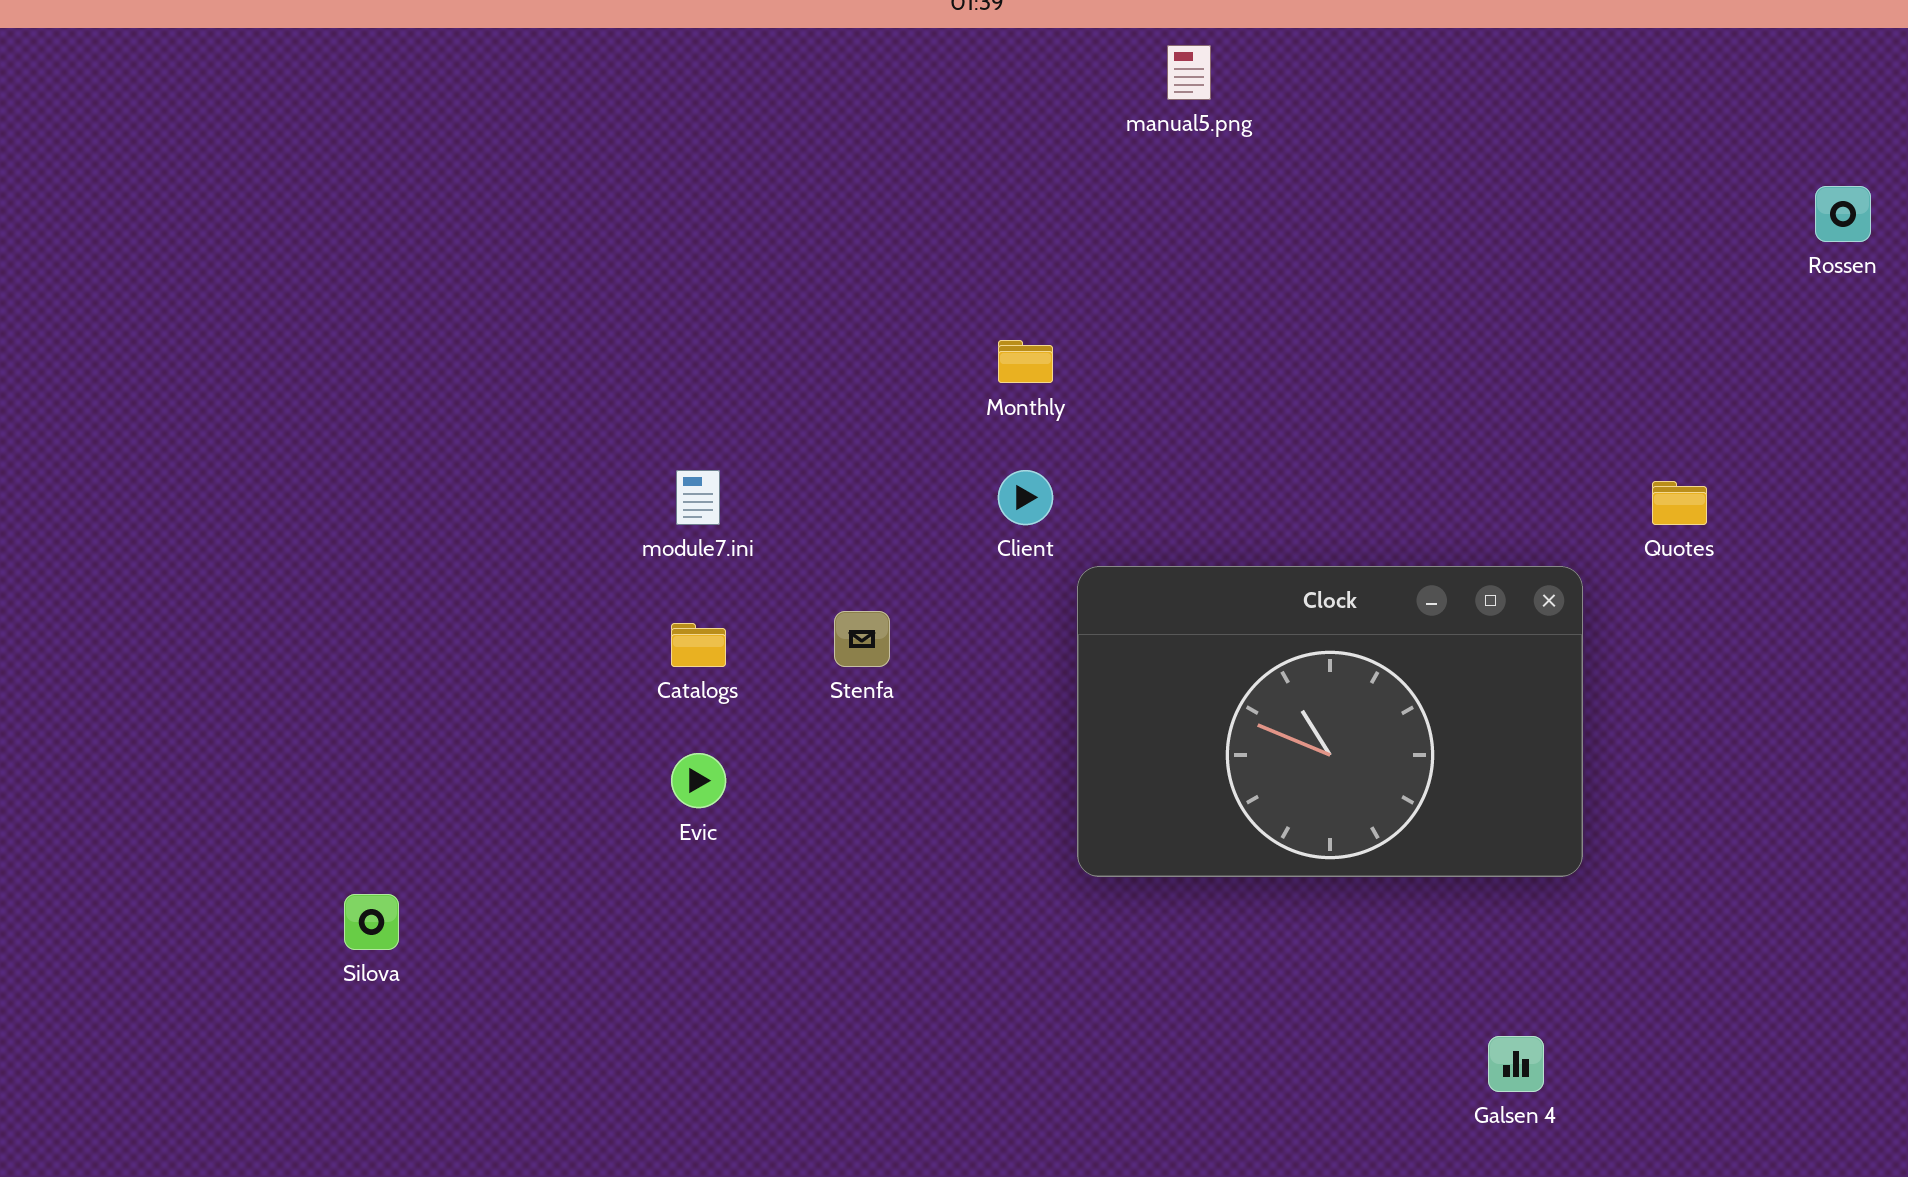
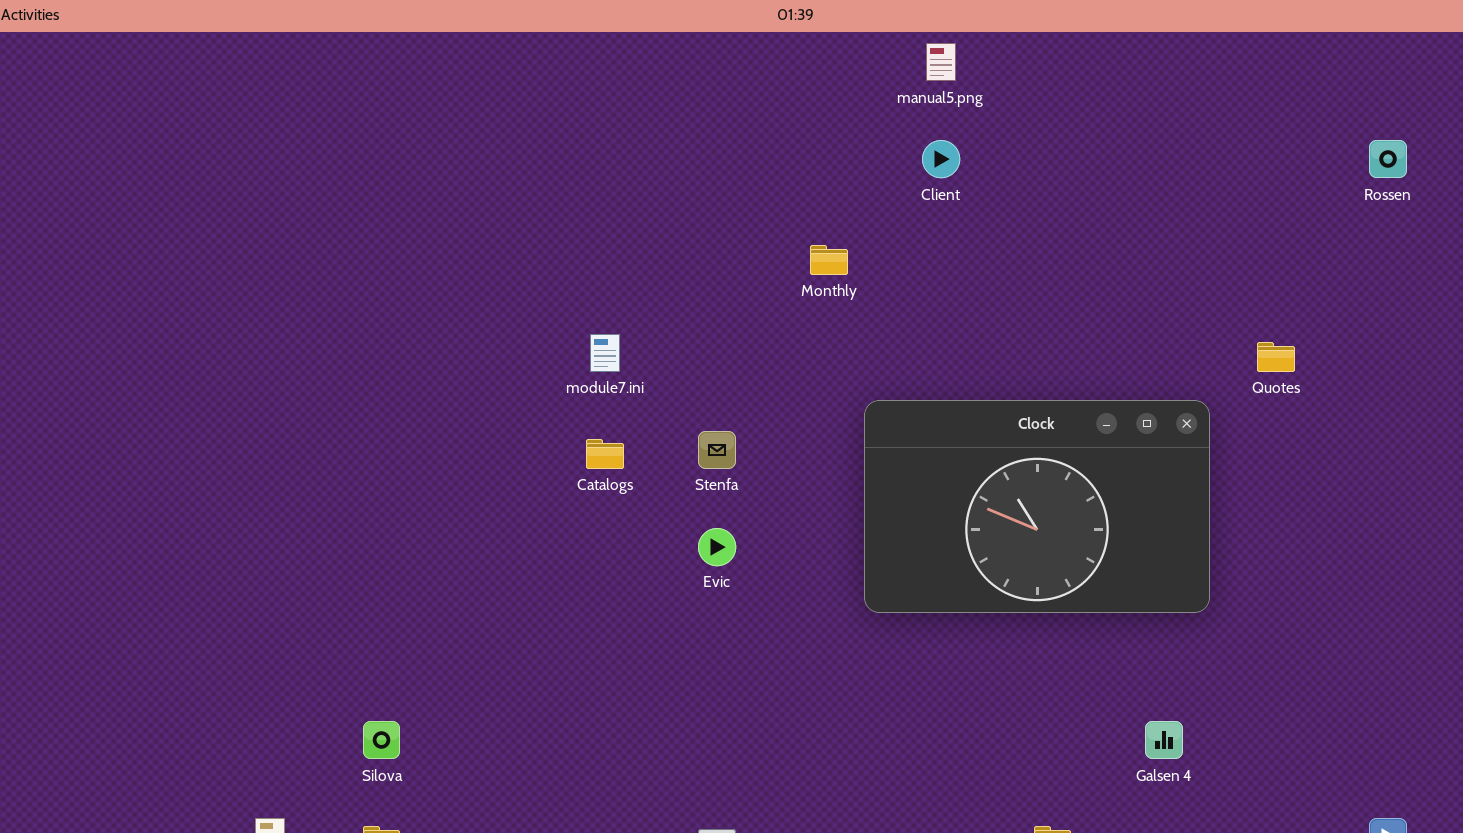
Client: [998,470,1053,525] -> [922,140,960,178], moved
Evic: [671,753,726,808] -> [698,528,736,566], moved
Silova: [344,894,399,950] -> [363,721,400,759], moved

